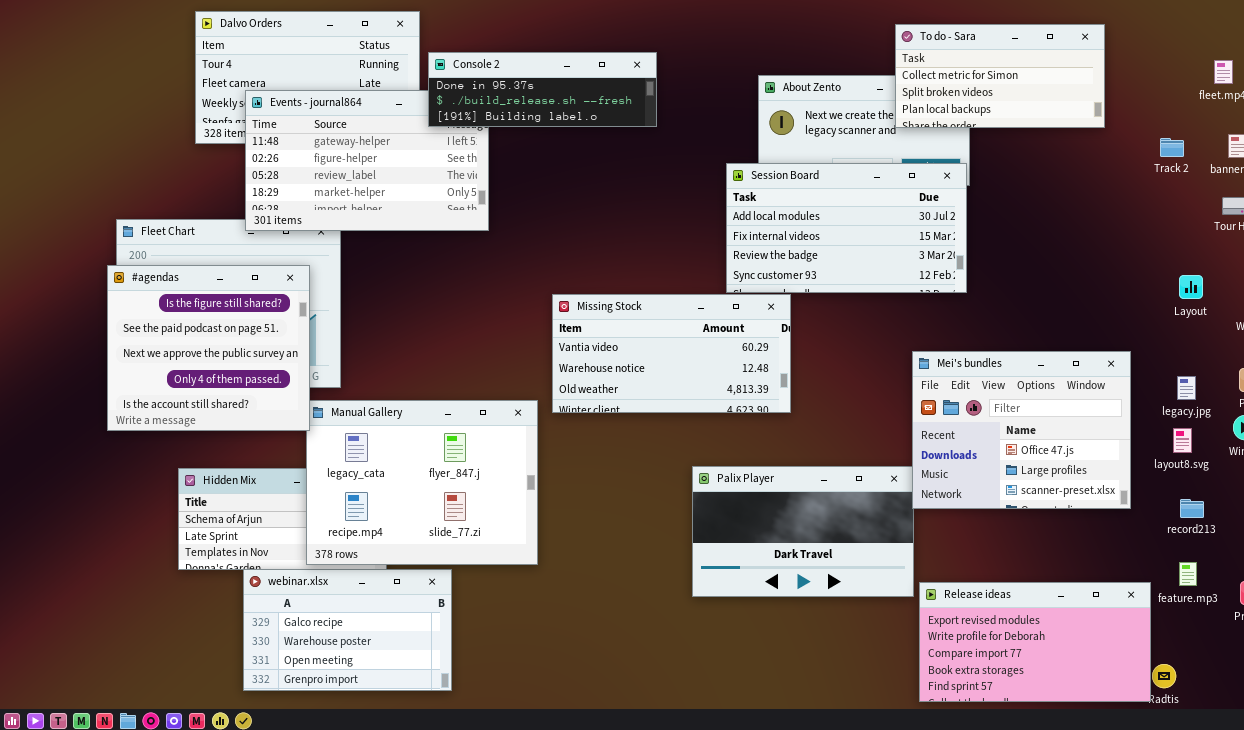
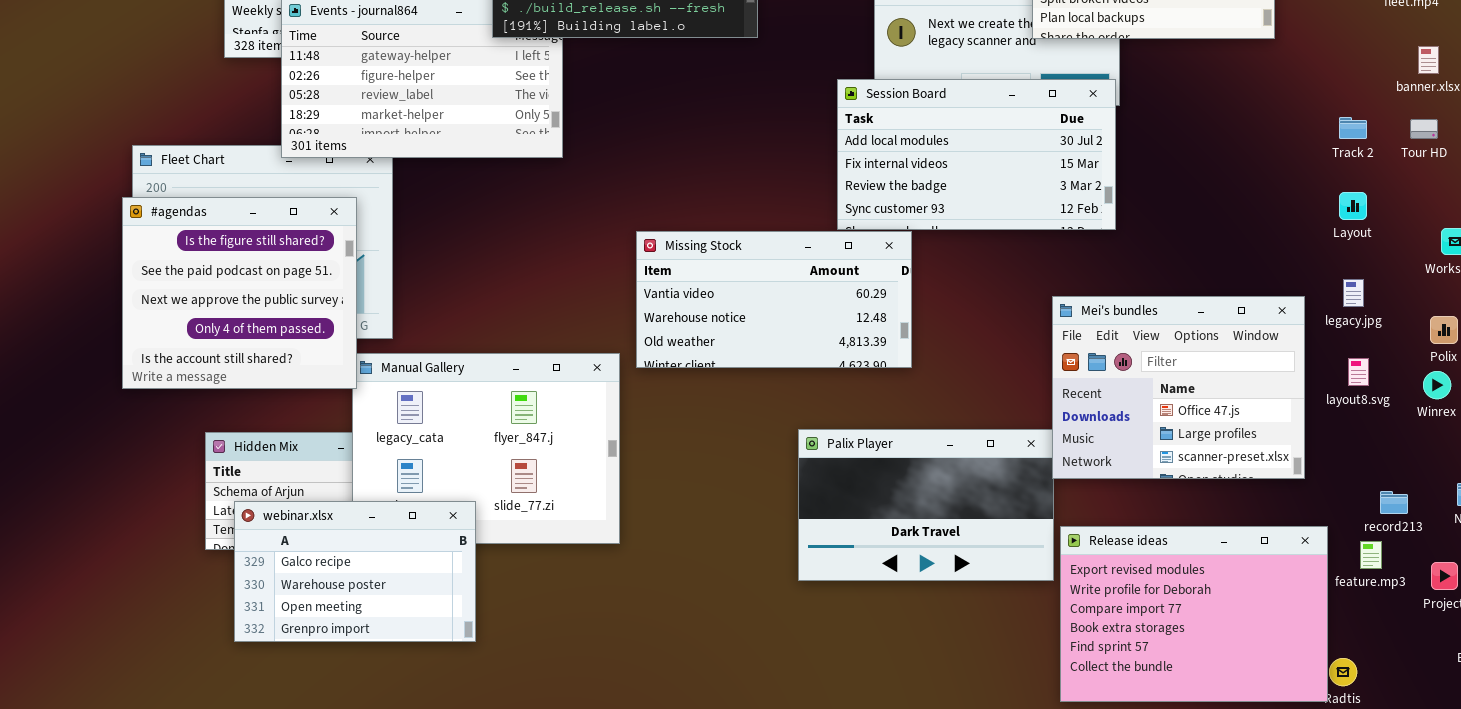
Track 2: [1160,138,1184,157] -> [1339,117,1367,139], moved
Layout: [1179,275,1203,299] -> [1339,192,1367,220], moved
legacy.jpg: [1177,376,1196,400] -> [1343,279,1364,307], moved
layout8.svg: [1173,428,1192,453] -> [1348,358,1369,386], moved
record213: [1180,499,1204,518] -> [1380,491,1408,514], moved
webinar.xlsx: [243,569,452,691] -> [234,501,476,642], moved
Release ideas: [919,582,1151,702] -> [1060,526,1328,702], resized

